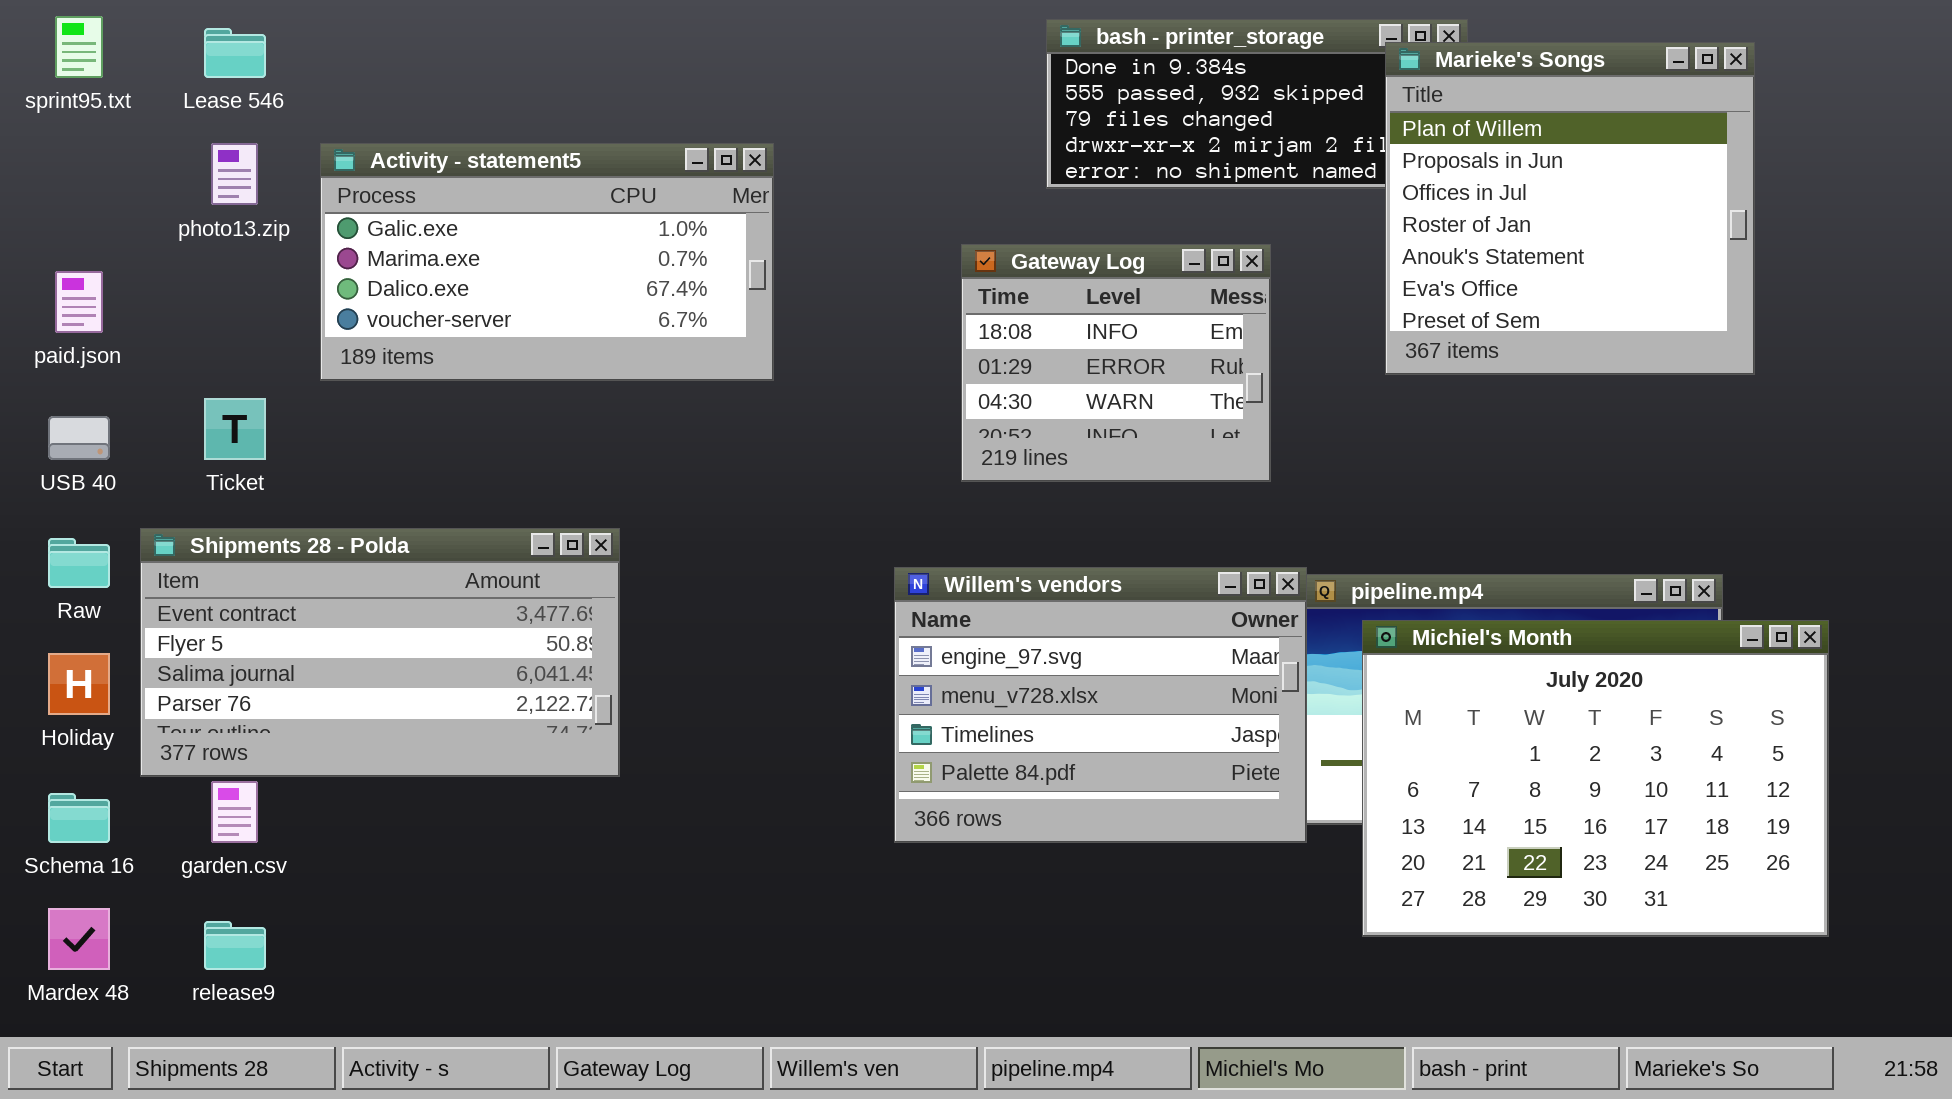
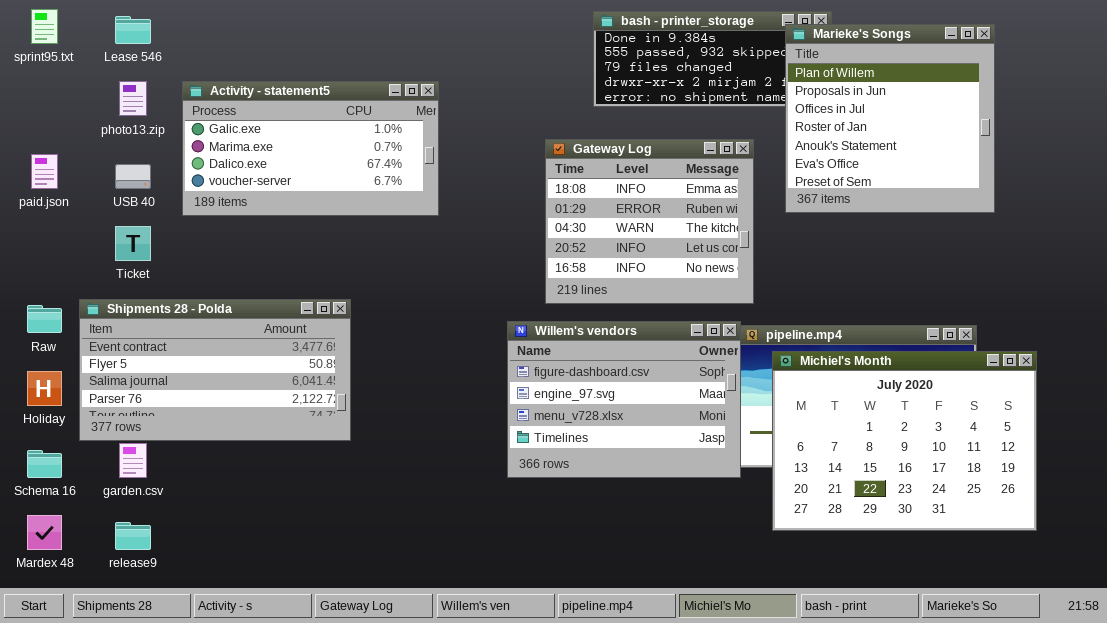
Gateway Log: [961,244,1271,482] -> [545,139,754,304], resized
USB 40: [48,416,110,460] -> [115,164,151,189], moved
Willem's vendors: [894,567,1307,843] -> [507,321,741,478], scrolled up 1 row

